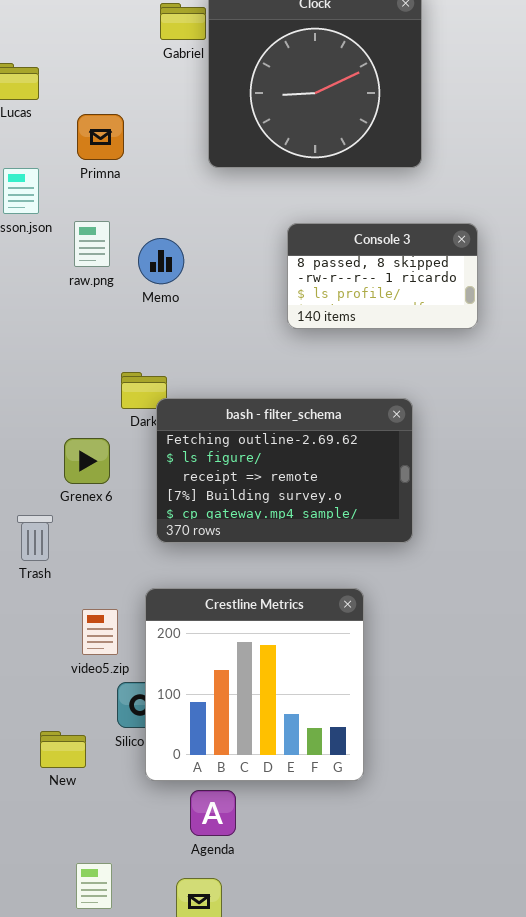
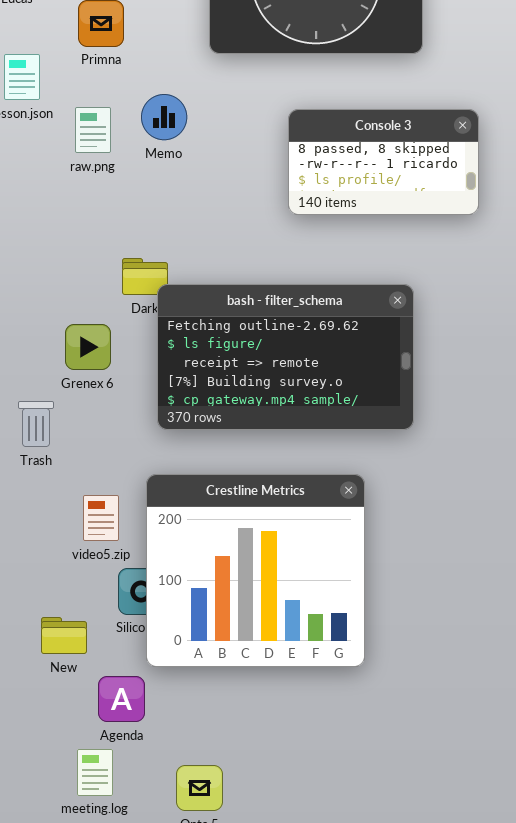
Memo: [138,238,184,284] -> [141,94,187,140], moved
Agenda: [190,790,236,836] -> [98,676,145,722], moved

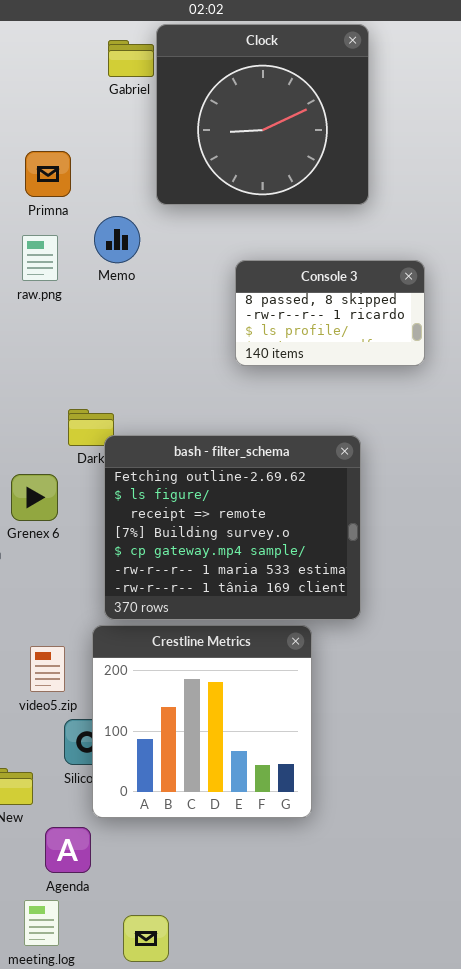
Memo: [141,94,187,140] -> [94,216,140,263], moved
raw.png: [75,107,111,153] -> [22,235,58,281], moved
bash - filter_schema: [157,284,414,430] -> [104,435,361,620], resized

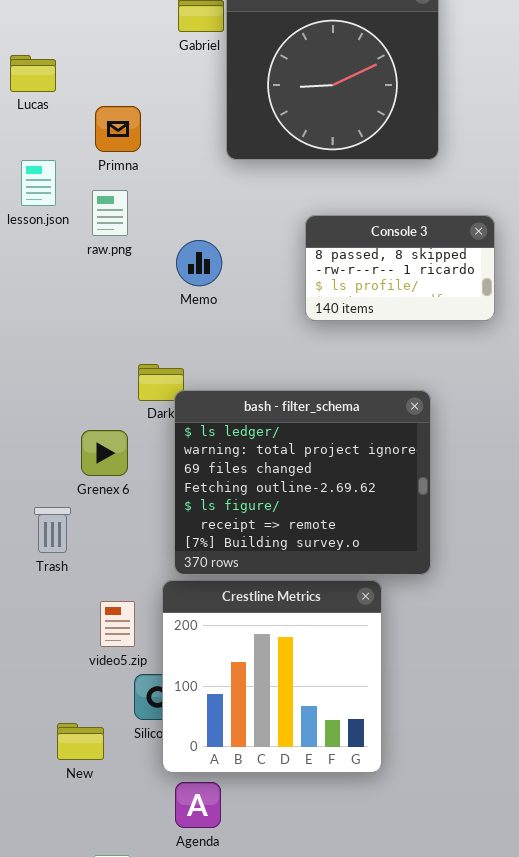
Memo: [94,216,140,263] -> [176,240,222,286], moved
bash - filter_schema: [104,435,361,620] -> [174,390,431,575], scrolled up 3 rows
Agenda: [45,827,91,873] -> [175,782,221,828], moved

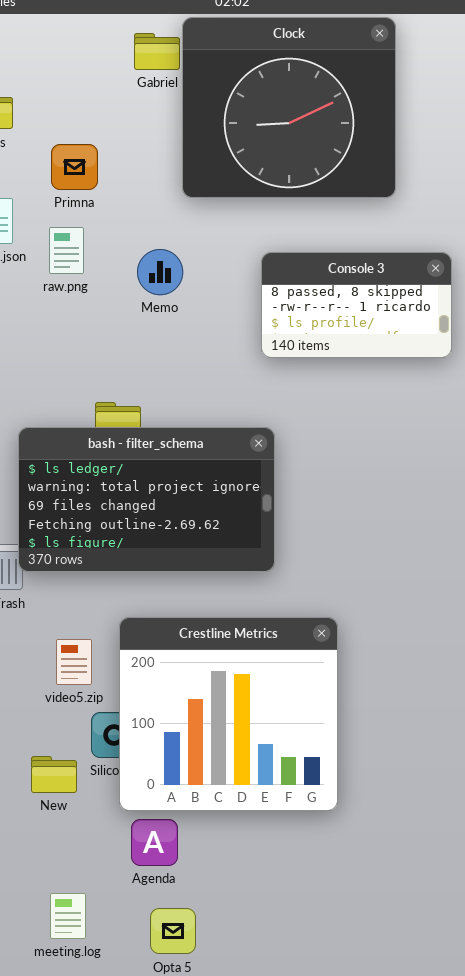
Memo: [176,240,222,286] -> [137,249,183,295], moved
bash - filter_schema: [174,390,431,575] -> [18,427,275,572], moved, resized
New: [57,723,104,760] -> [31,756,77,793], moved

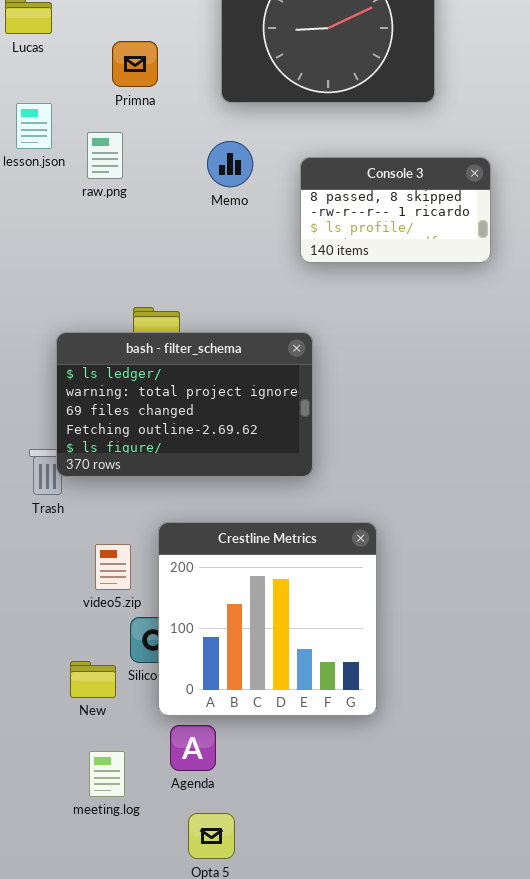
Primna: [51,144,98,190] -> [112,41,158,87], moved
Memo: [137,249,183,295] -> [207,141,253,187], moved
meeting.log: [50,893,86,939] -> [89,751,125,797], moved

